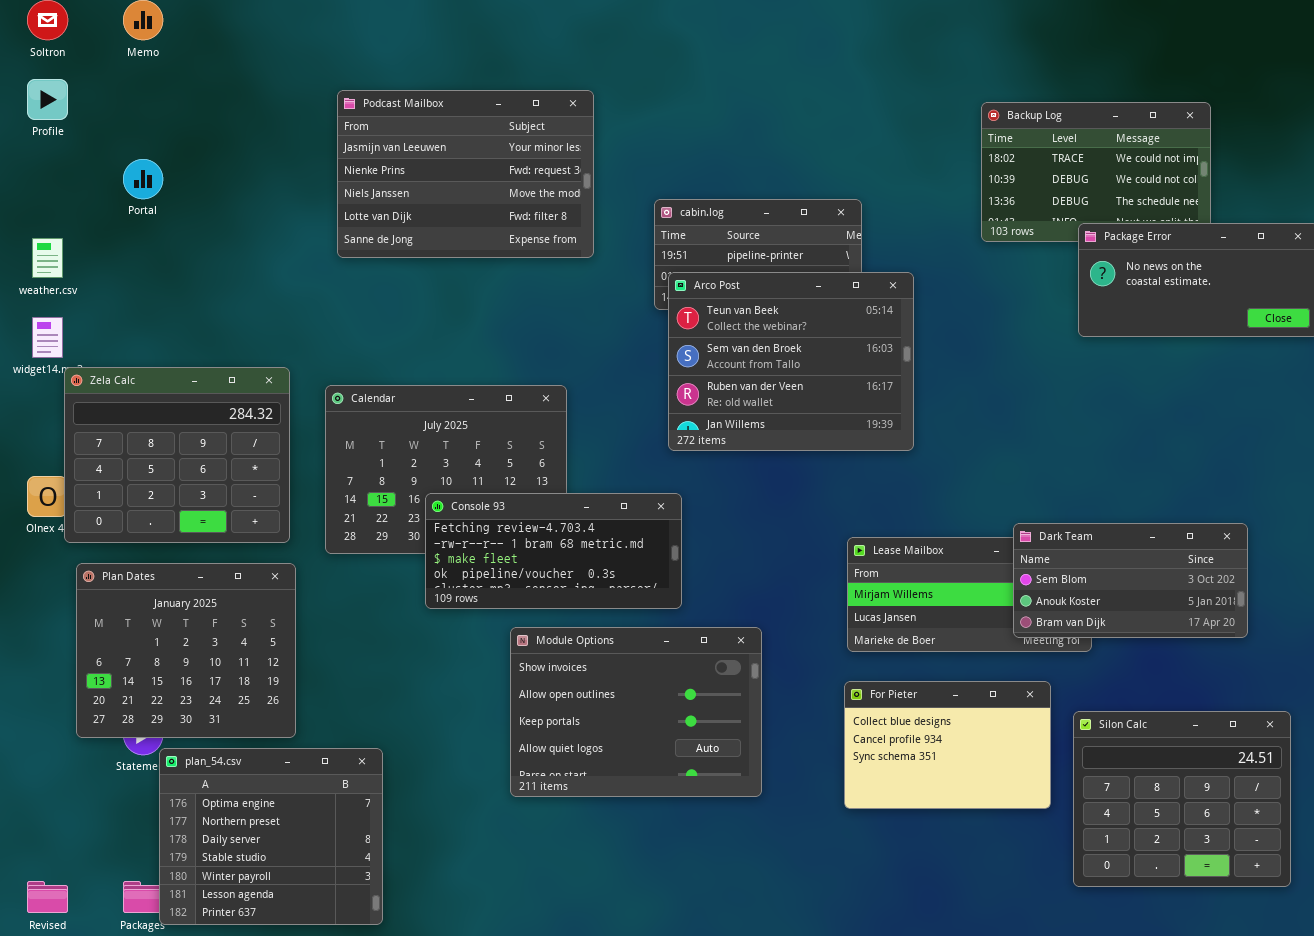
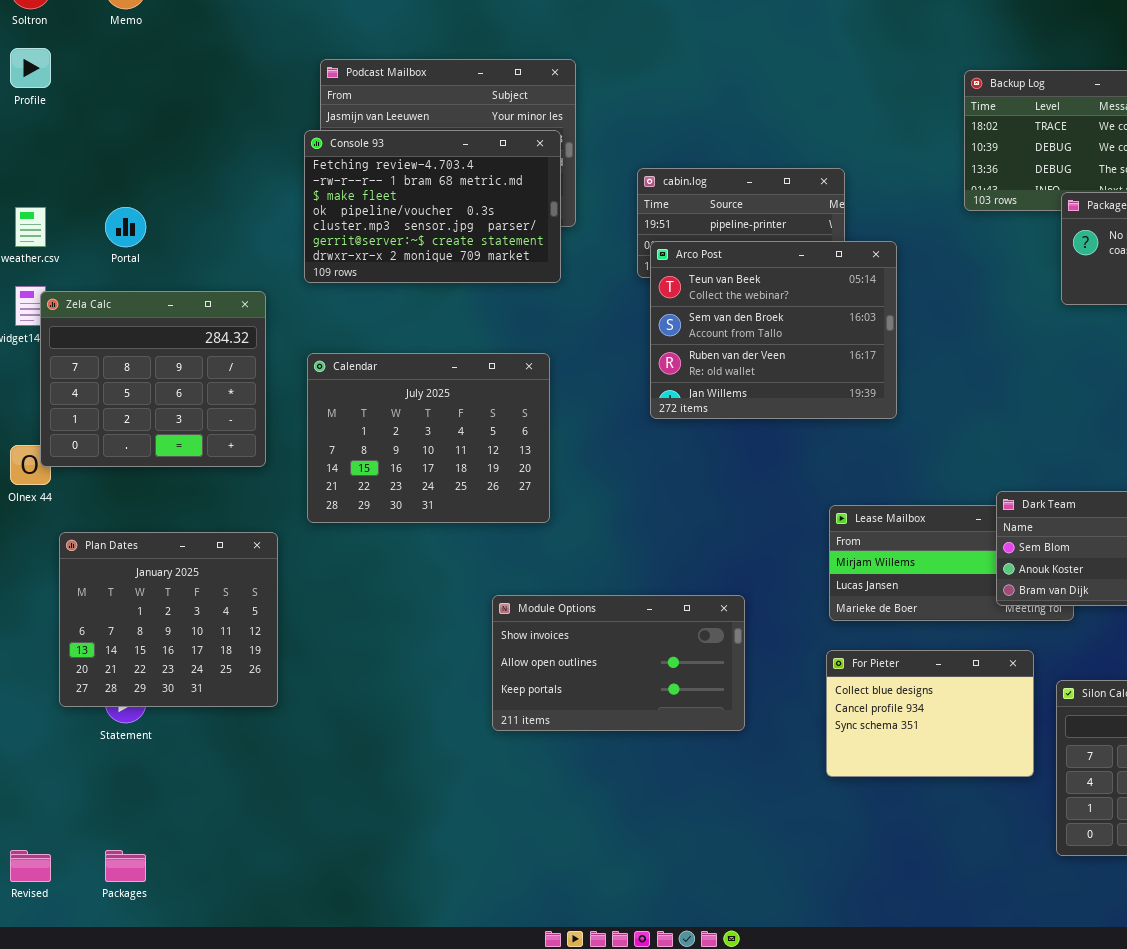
Portal: [123,159,163,199] -> [105,207,146,247], moved
Zela Calc: [64,367,290,543] -> [40,291,266,467], moved
Console 93: [425,493,682,609] -> [304,130,561,283], moved, resized
Module Options: [510,627,762,797] -> [492,595,745,731], resized
plan_54.csv: [159,748,383,925] -> none, closed

